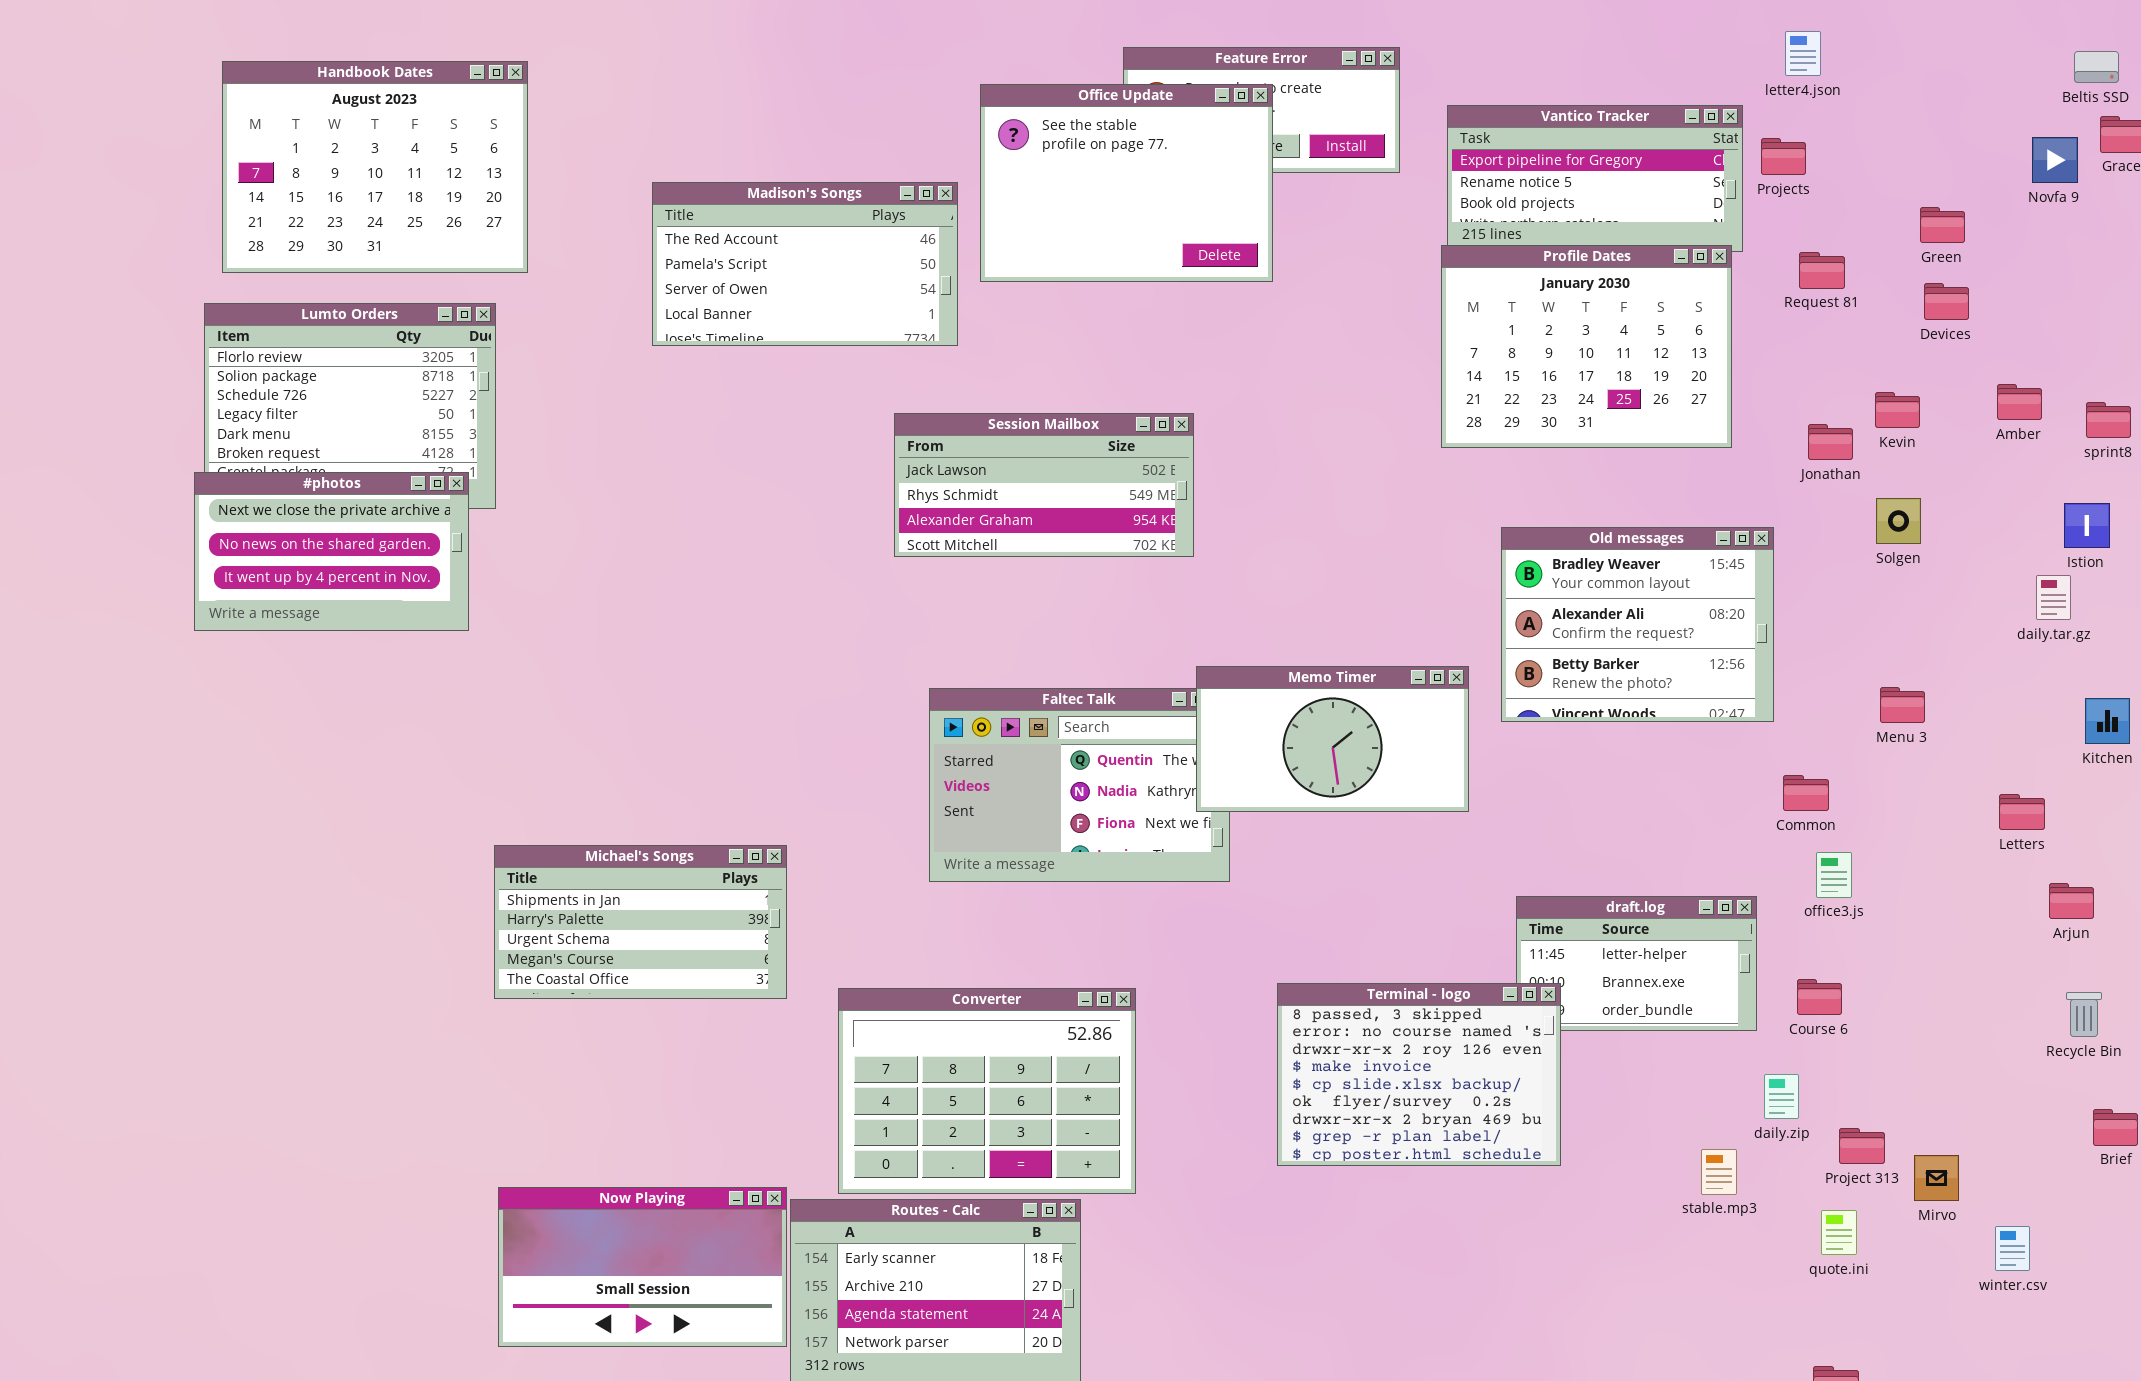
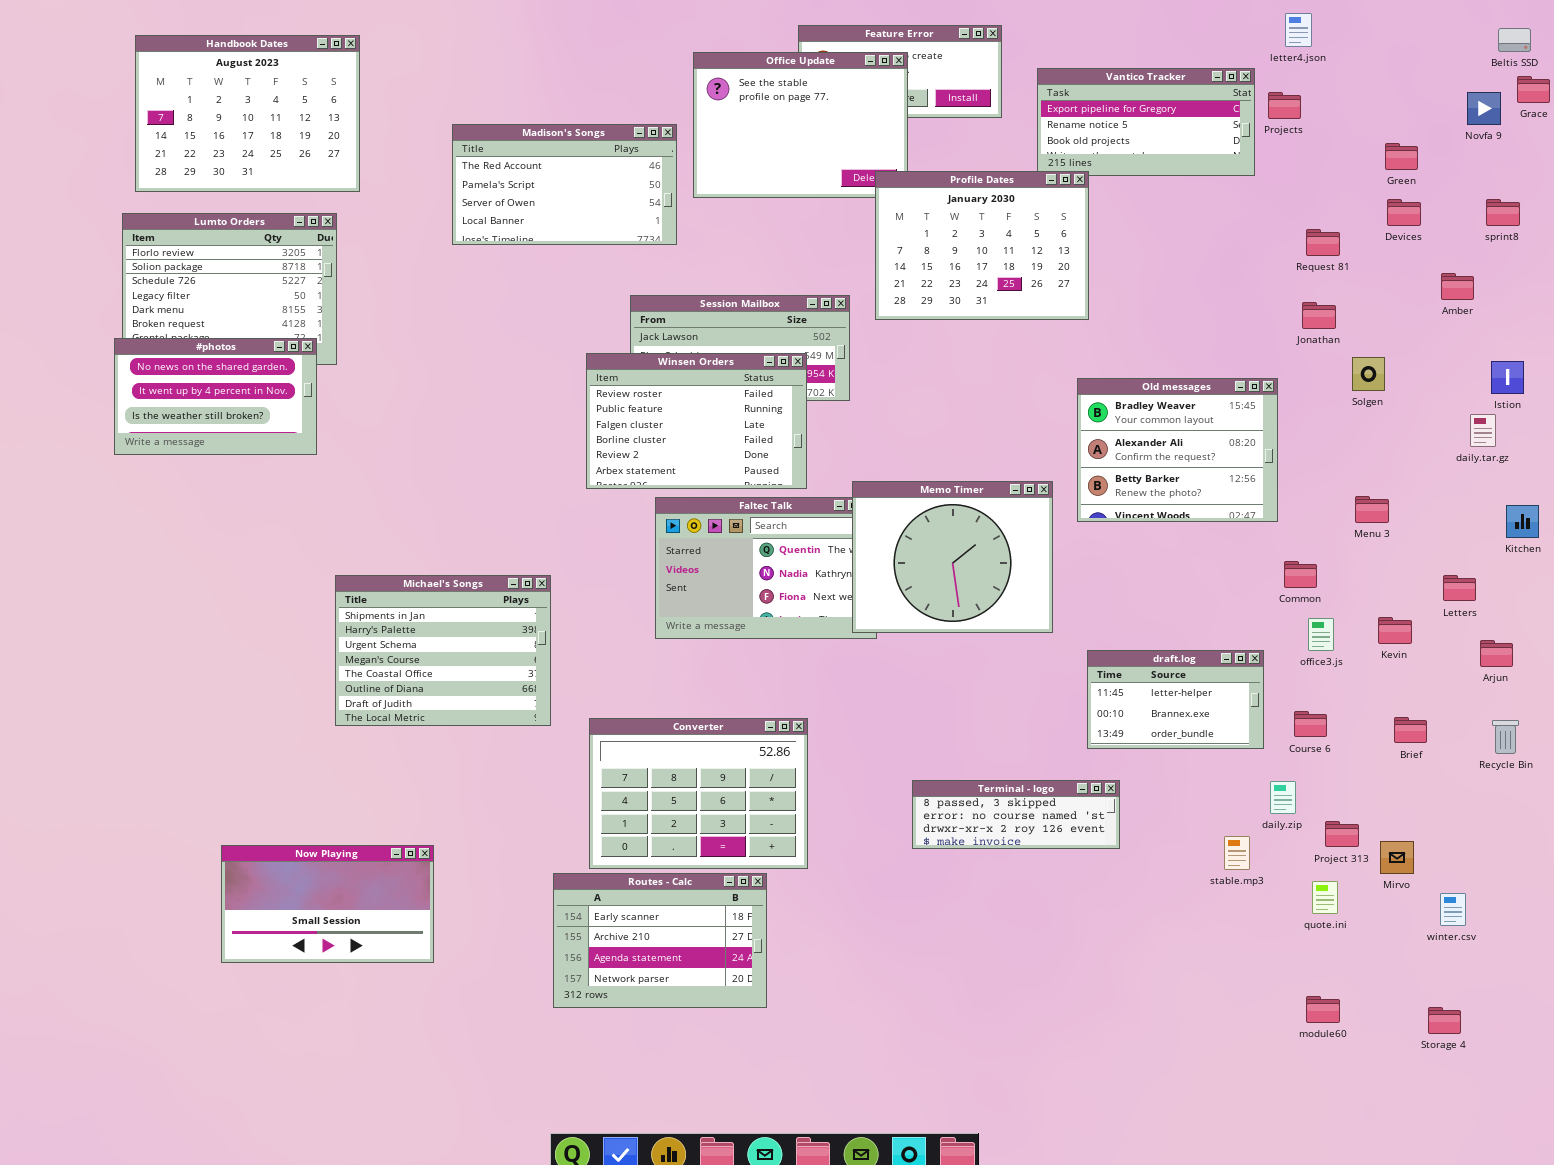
Profile Dates: [1441,245,1732,448] -> [875,171,1089,320], moved
Request 81: [1799,252,1845,289] -> [1306,229,1340,256], moved
Kevin: [1875,392,1920,428] -> [1378,617,1412,644], moved
sprint8: [2086,402,2131,438] -> [1486,199,1520,226], moved
#photos: [194,472,469,631] -> [114,338,317,455], scrolled down 1 row
Winsen Orders: none -> [586,353,807,489], opened
Memo Timer: [1196,666,1469,812] -> [852,481,1053,633], resized
Michael's Songs: [494,845,787,999] -> [335,575,551,726], resized
Terminal - logo: [1277,983,1561,1166] -> [912,780,1120,849], resized
Brief: [2093,1109,2138,1146] -> [1394,717,1427,743], moved
Now Playing: [498,1187,787,1347] -> [221,845,434,963], moved

